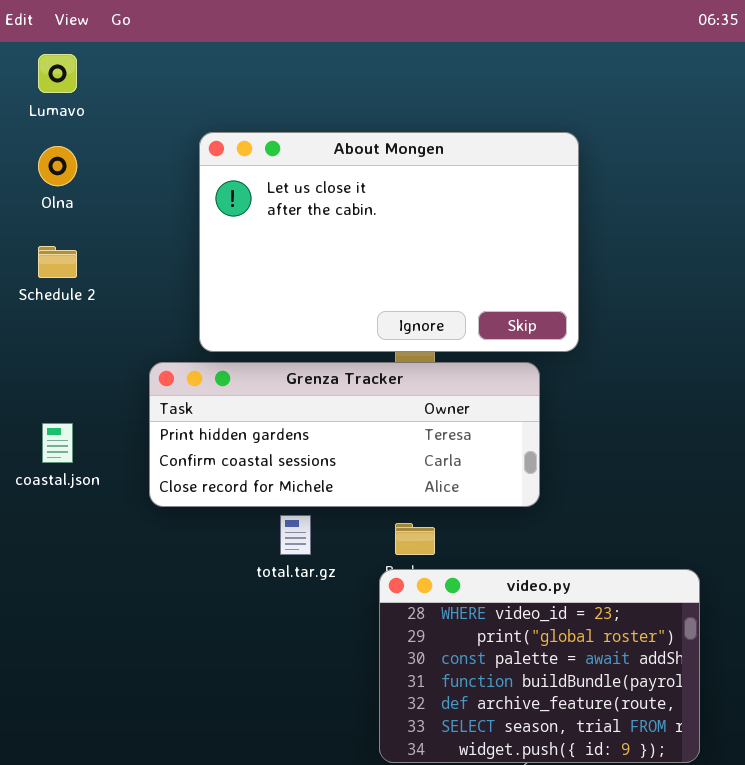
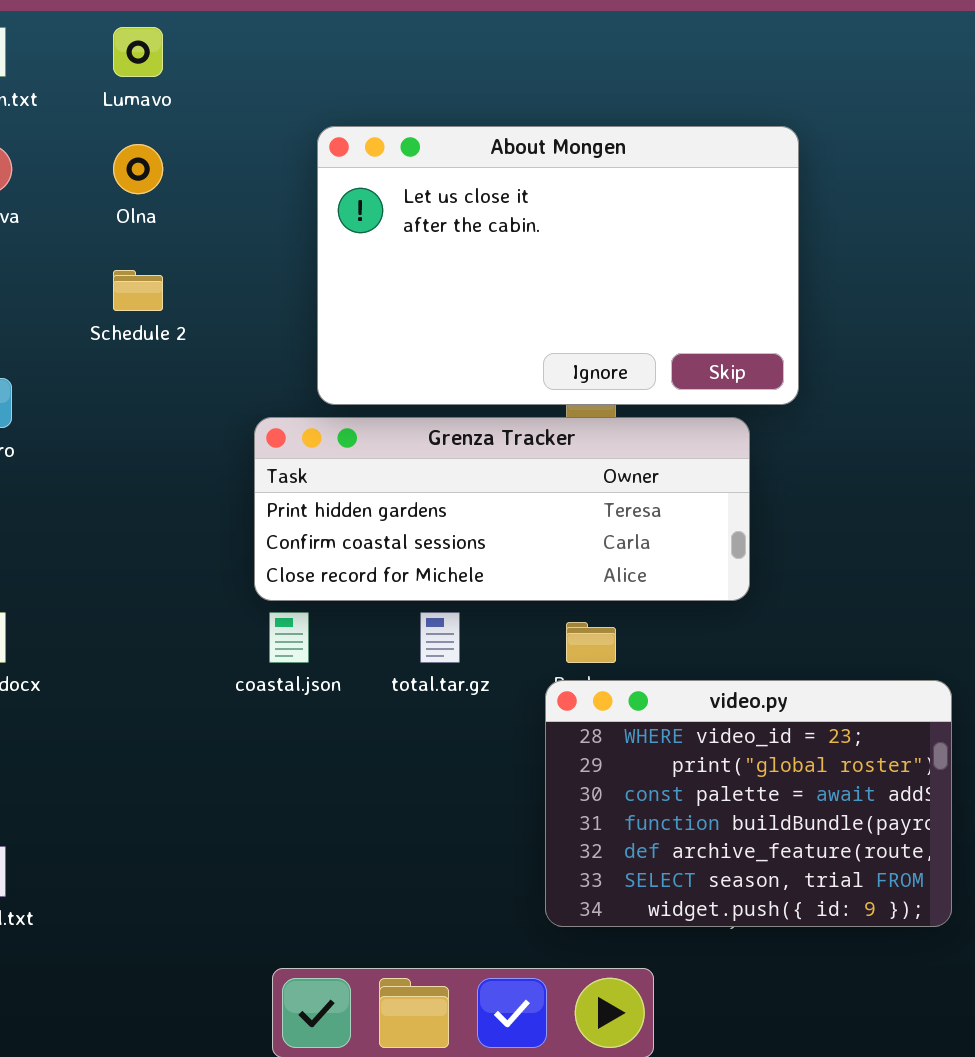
coastal.json: [42,423,73,463] -> [269,612,309,663], moved

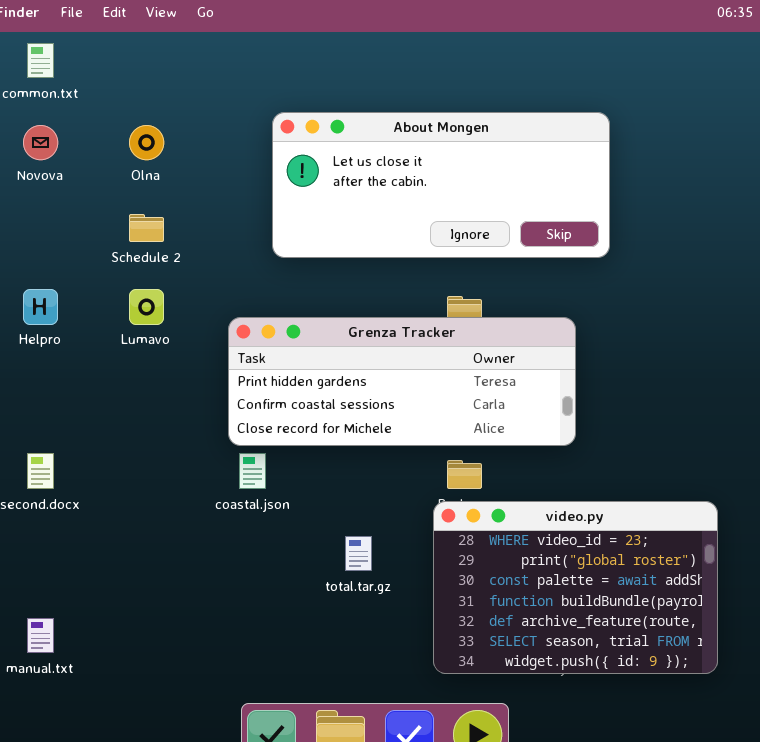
Lumavo: [113,27,163,77] -> [129,289,164,325], moved
About Mongen: [317,126,799,405] -> [272,112,610,258], resized
total.tar.gz: [420,612,460,663] -> [345,536,372,571], moved

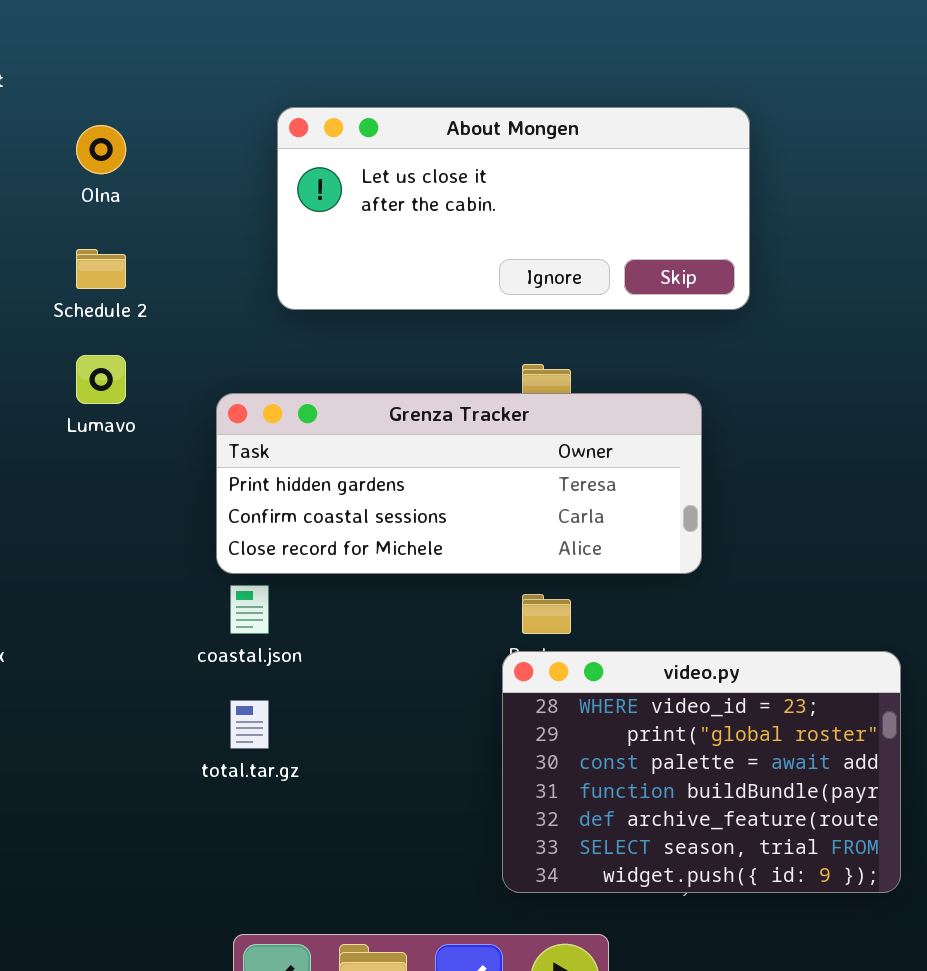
total.tar.gz: [345,536,372,571] -> [230,700,269,749], moved

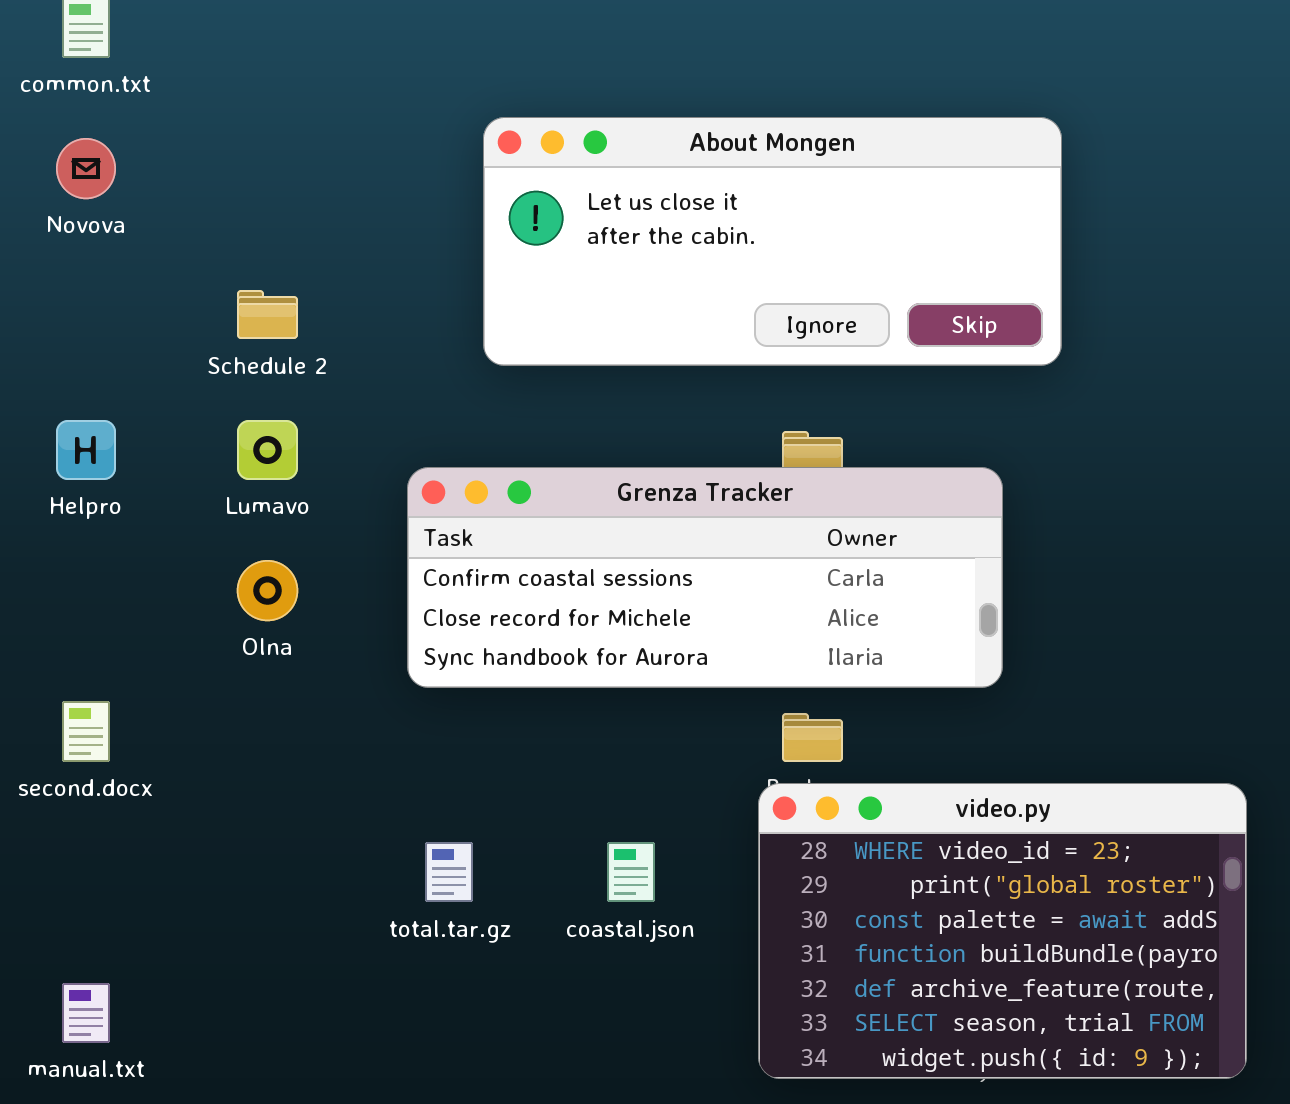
Olna: [76,125,126,174] -> [237,560,298,621], moved
Grenza Tracker: [216,393,702,574] -> [407,467,1003,688], scrolled down 1 row
coastal.json: [230,585,269,634] -> [607,842,655,902], moved

